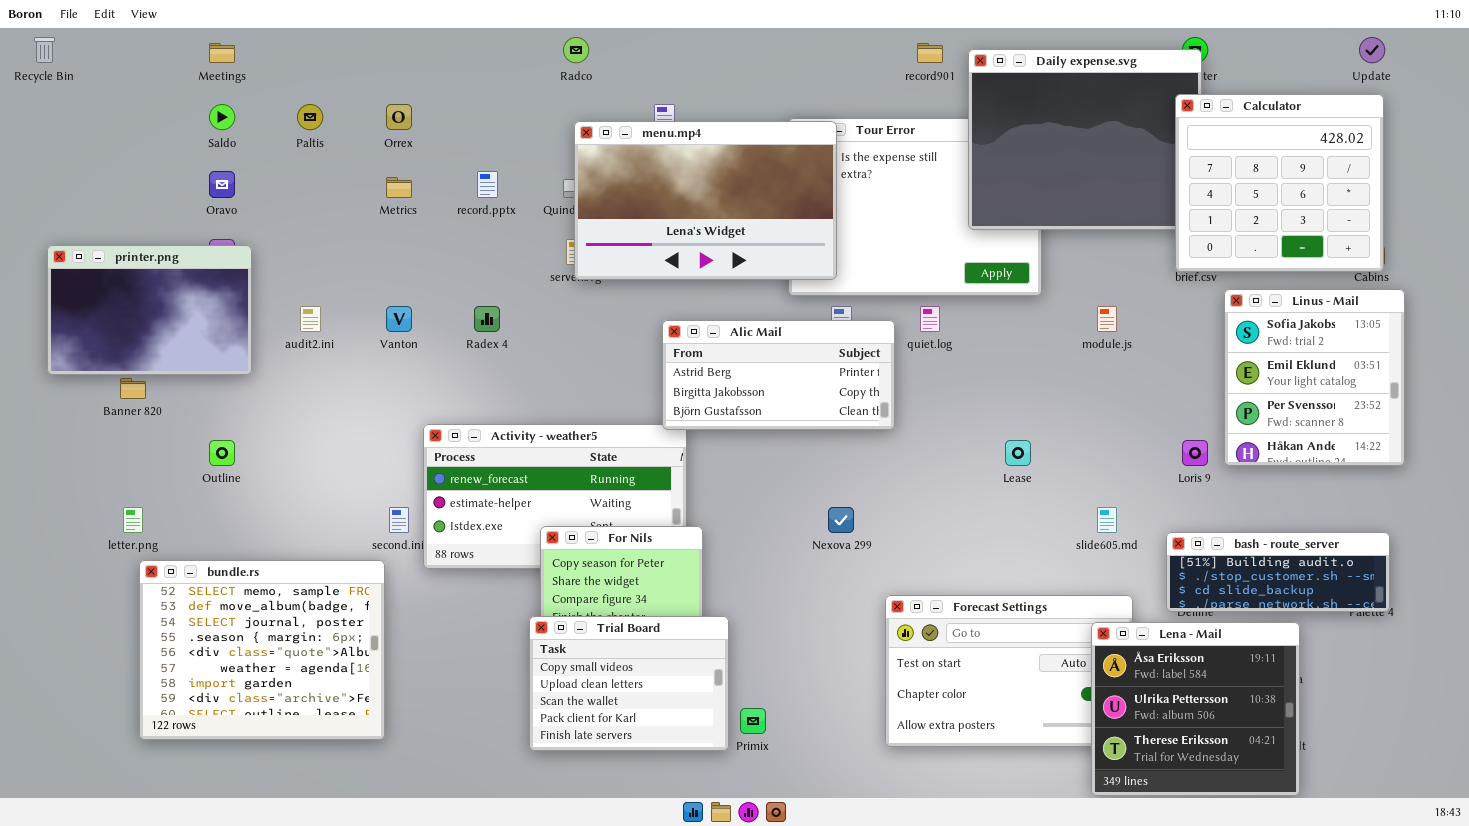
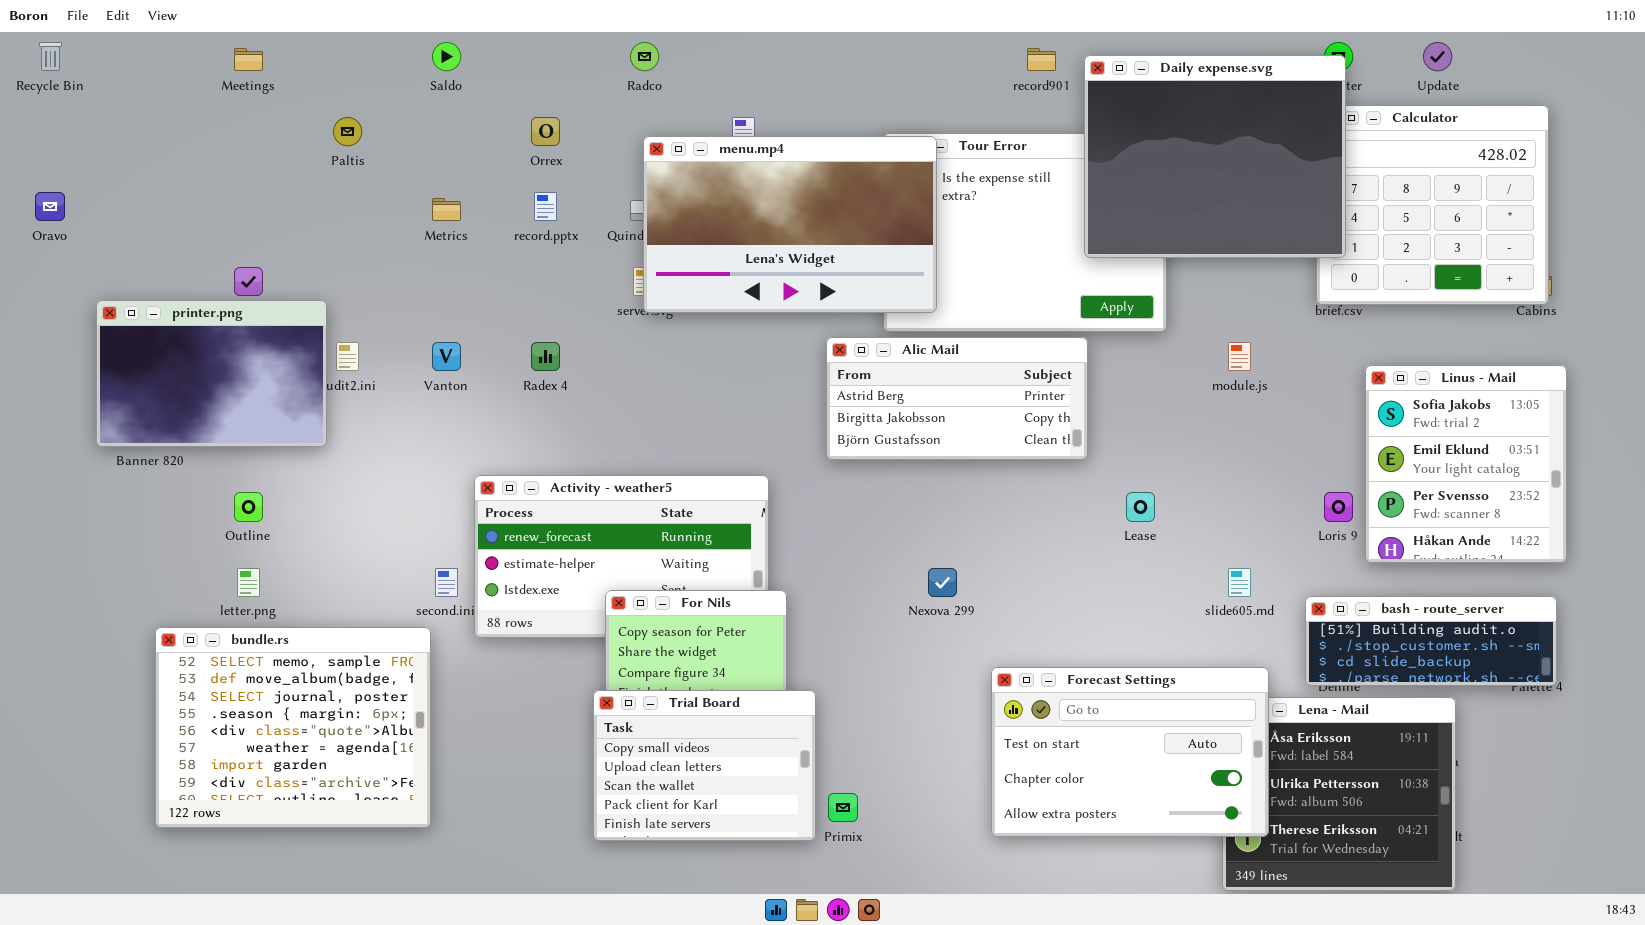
Update: [1359,37,1385,63] -> [1423,42,1452,71], moved
Daily expense.svg: [968,49,1202,230] -> [1084,55,1346,258], raised
Saldo: [209,104,235,130] -> [432,42,461,71], moved
Orrex: [386,104,412,130] -> [531,117,560,146], moved
Oravo: [209,171,235,198] -> [35,192,65,221], moved
printer.png: [47,245,252,375] -> [96,300,327,447], moved
Linus - Mail: [1224,289,1405,466] -> [1365,365,1567,563], moved
Alic Mail: [662,320,895,430] -> [826,337,1088,460], moved
letter.png: [123,507,143,533] -> [237,568,260,597], moved
Forecast Settings: [885,595,1133,747] -> [991,667,1269,837], raised

